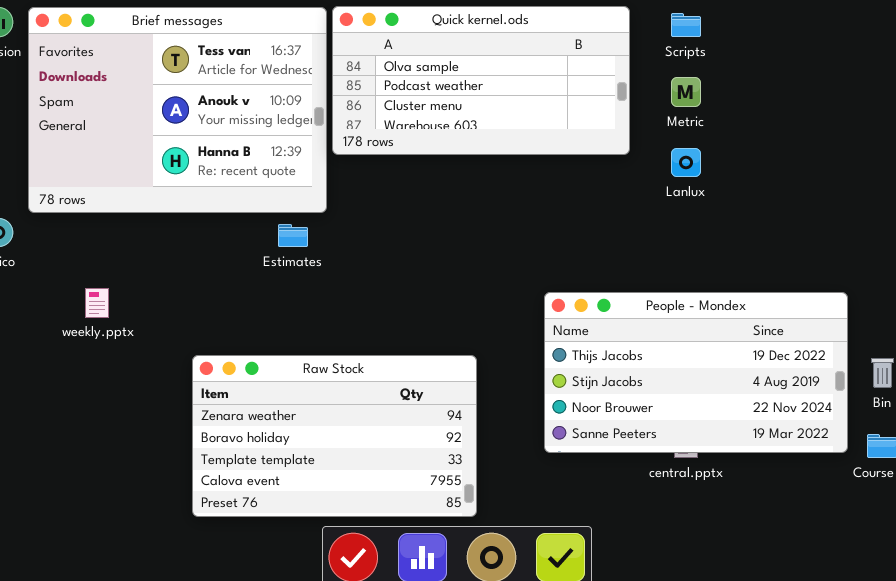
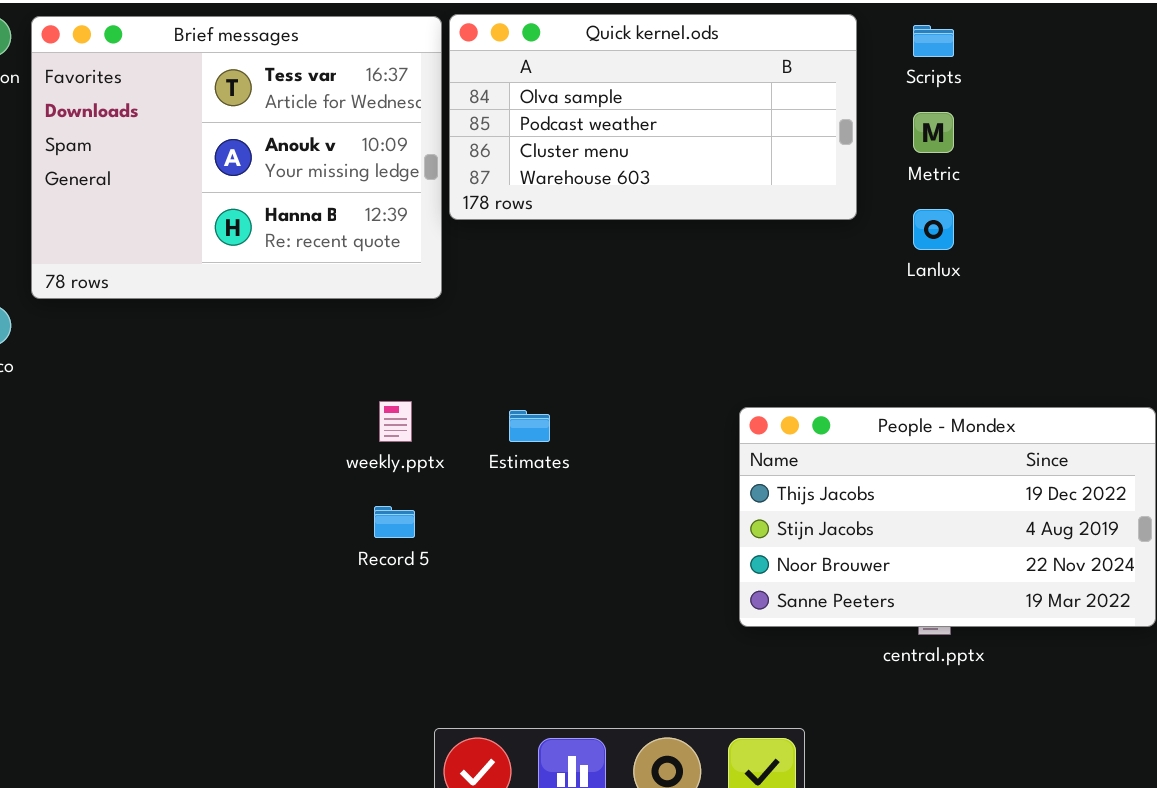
Estimates: [278,224,308,247] -> [509,410,550,442], moved
weekly.pptx: [85,288,109,318] -> [379,401,412,442], moved
Raw Stock: [192,355,477,517] -> none, closed

